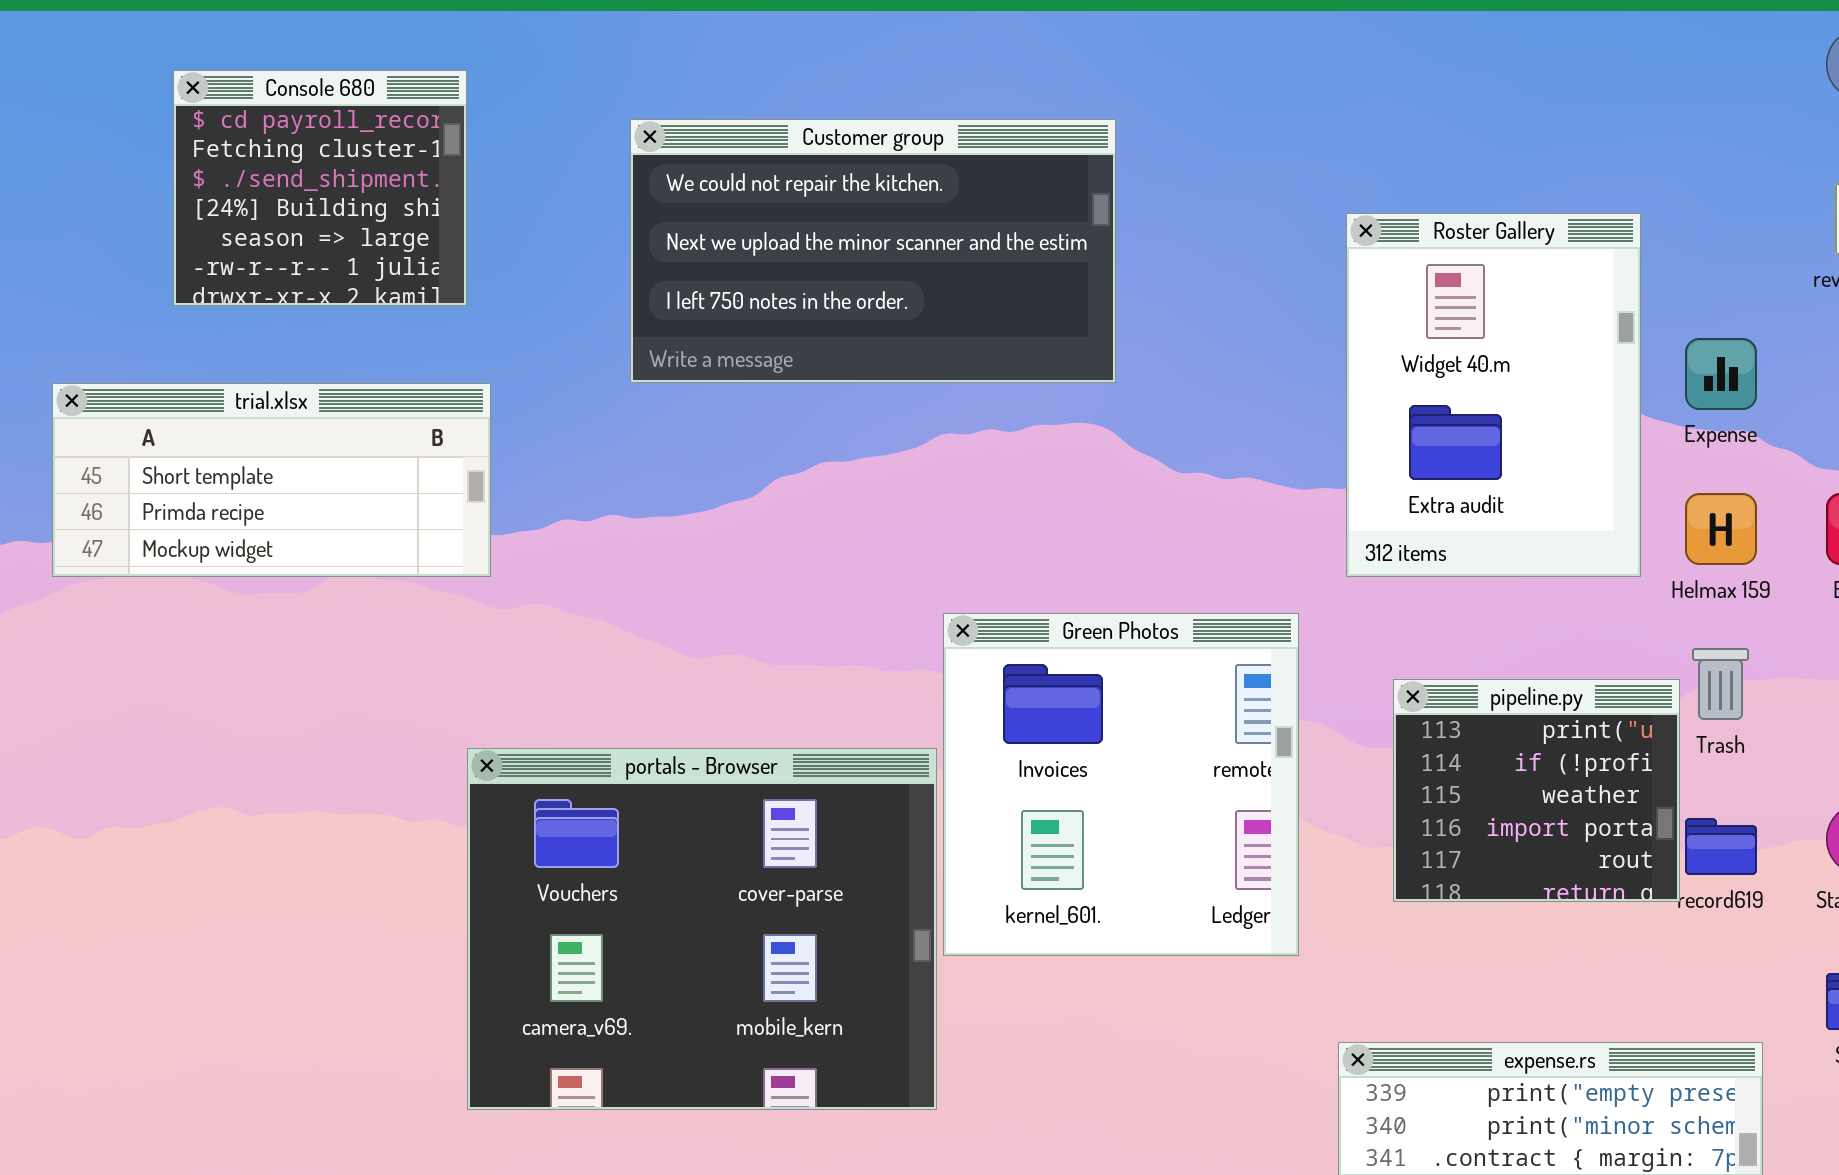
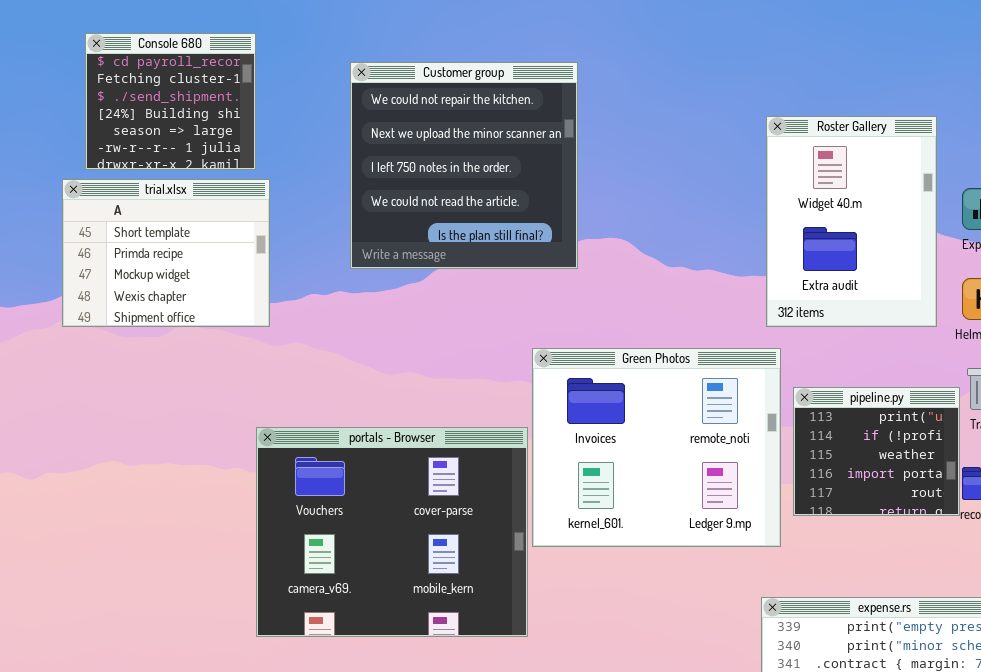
Customer group: [630,119,1116,383] -> [350,62,578,269], resized
trial.xlsx: [52,383,491,577] -> [62,179,270,327], resized
Green Photos: [943,613,1299,956] -> [532,348,781,547], resized

